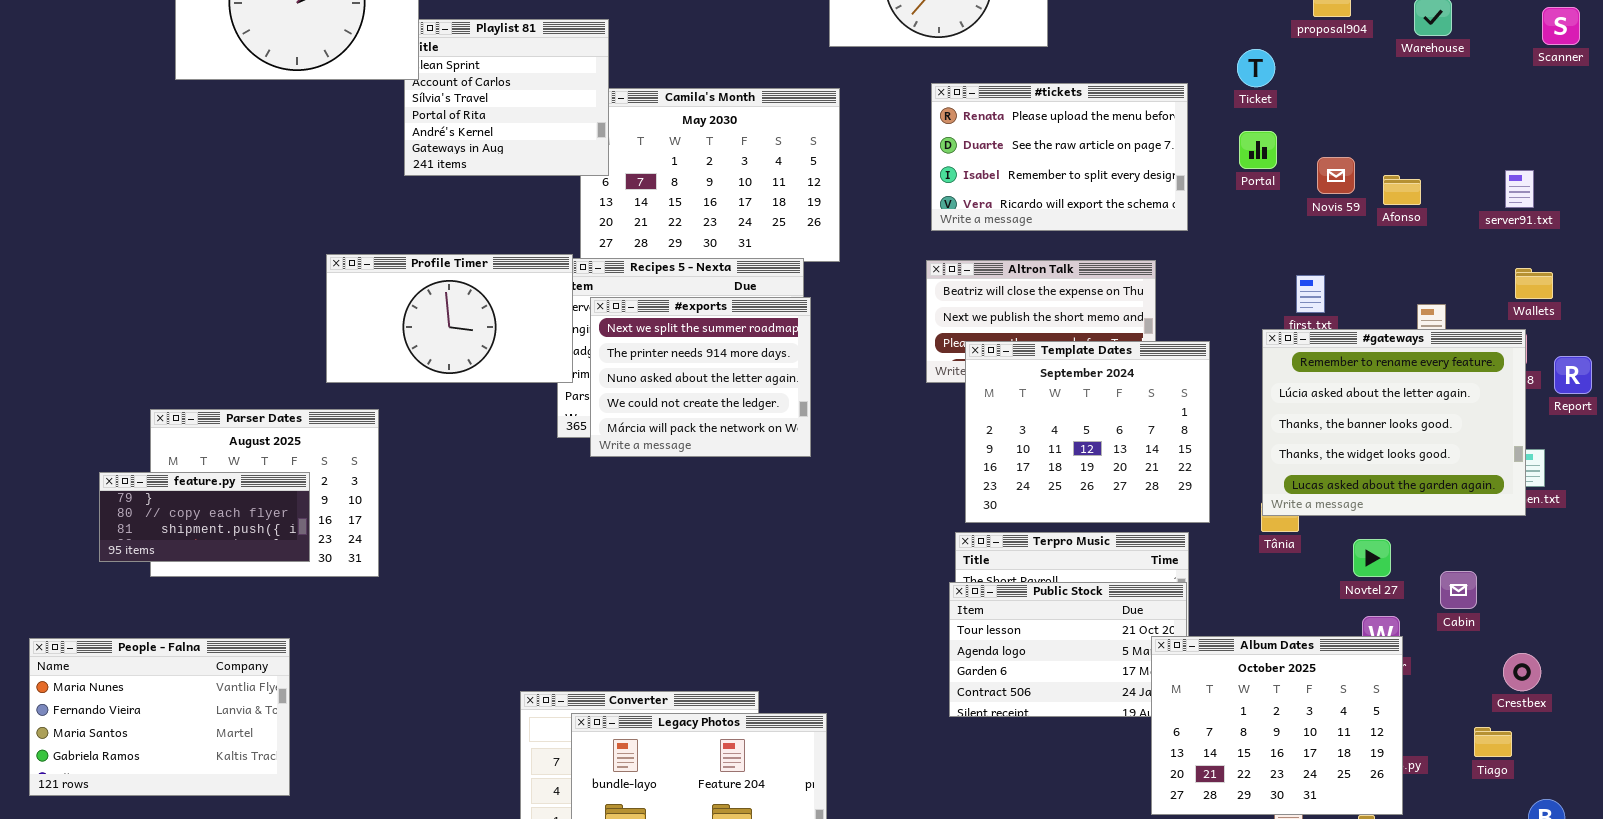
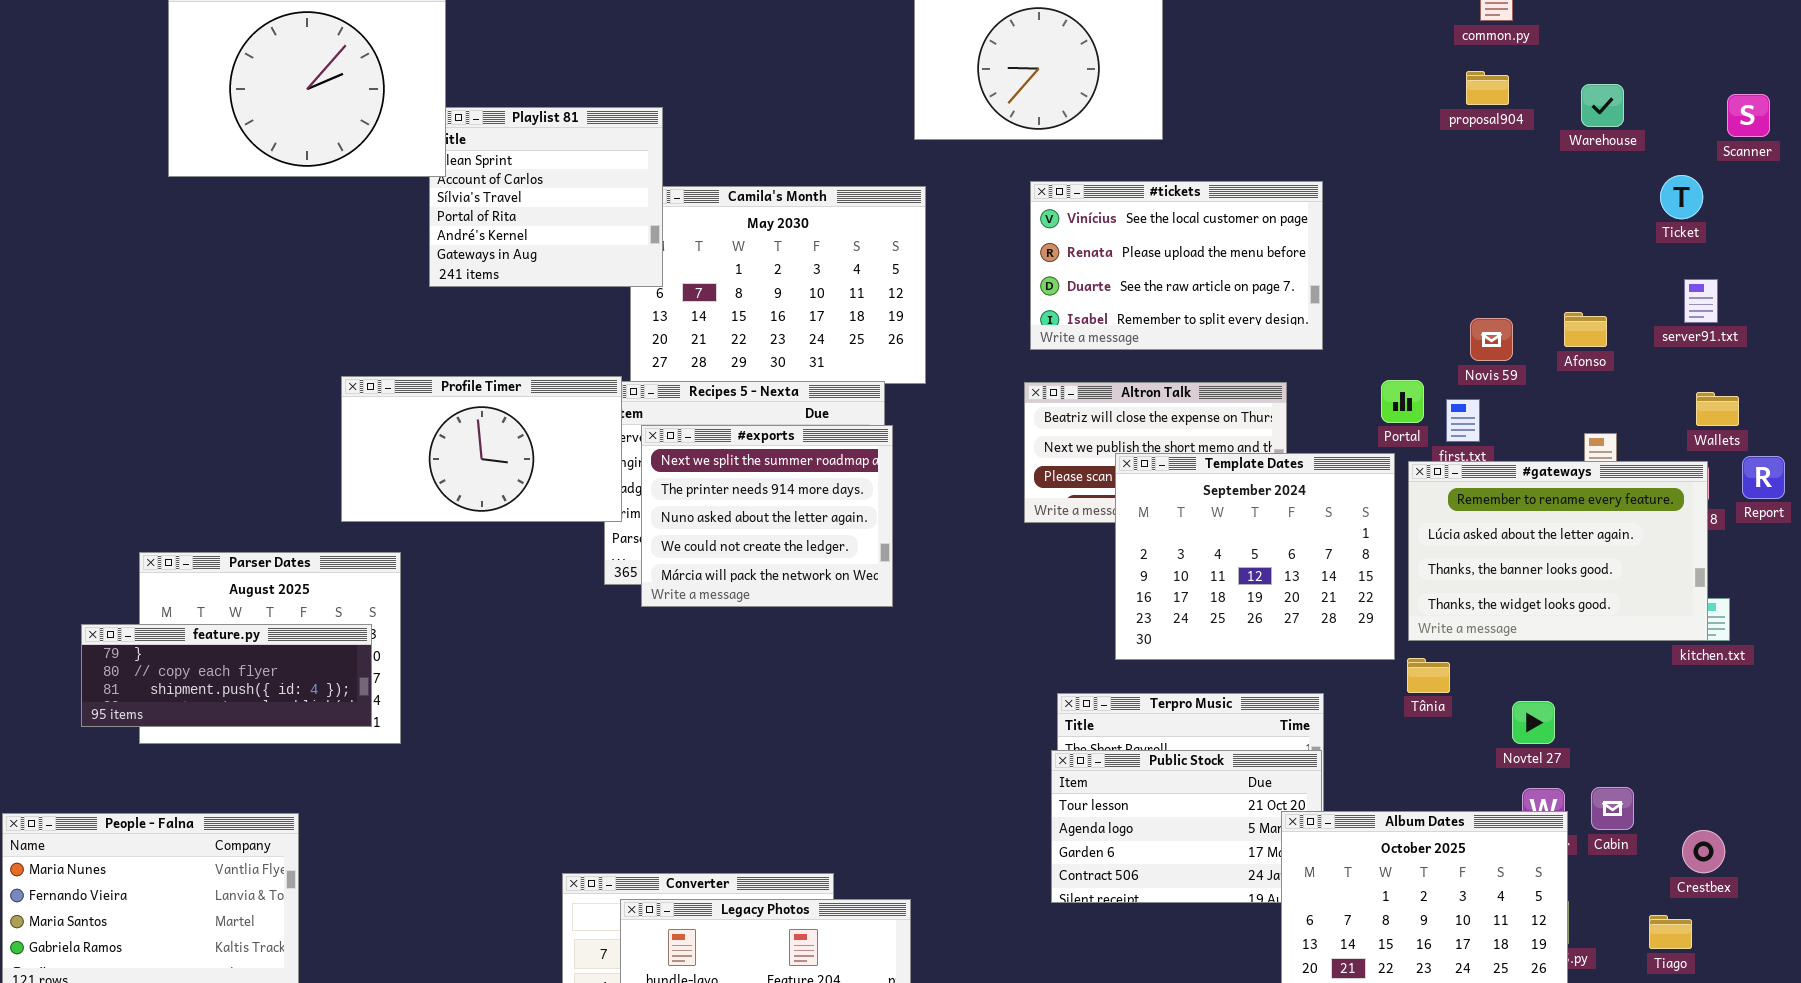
Ticket: [1237,49,1275,87] -> [1660,175,1703,219], moved
#tickets: [931,83,1188,231] -> [1030,181,1323,350], scrolled up 1 row
Portal: [1239,131,1277,169] -> [1381,380,1424,423], moved
Novis 59: [1317,157,1355,194] -> [1470,318,1513,361], moved
Afonso: [1383,175,1421,205] -> [1564,312,1607,347], moved
#gateways: [1262,329,1526,516] -> [1408,461,1708,641], resized
Template Dates: [965,341,1210,523] -> [1115,453,1395,660], moved
Report: [1554,356,1592,394] -> [1742,456,1785,499], moved
feature.py: [99,472,310,562] -> [81,624,372,727], resized
Cabin: [1440,571,1477,609] -> [1591,787,1634,830], moved

